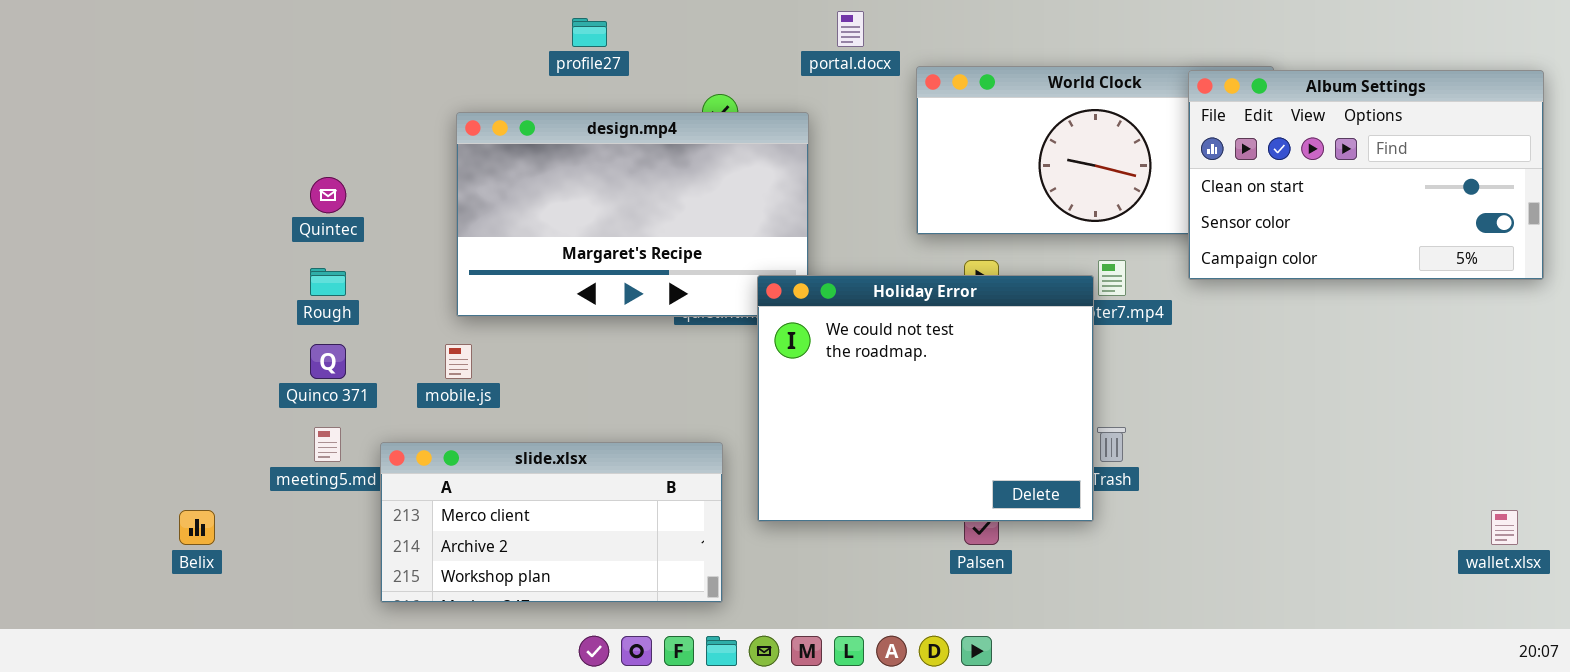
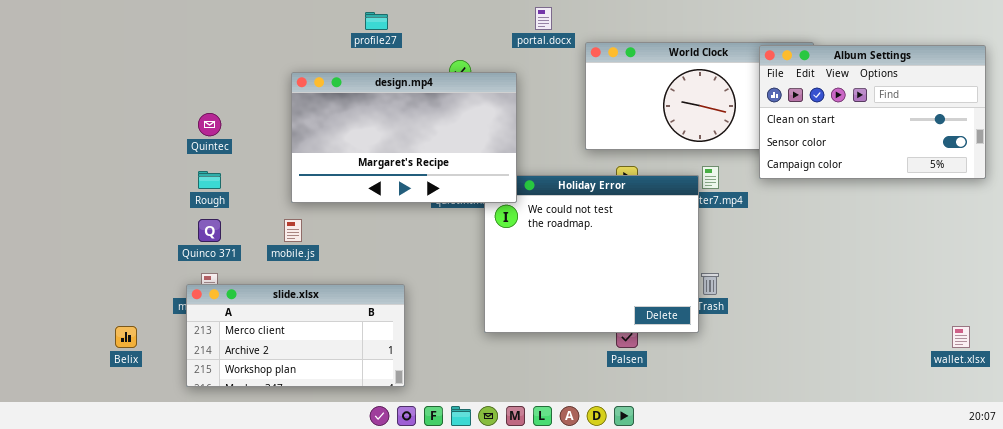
design.mp4: [456,112,809,317] -> [291,72,517,203], raised
slide.xlsx: [380,442,723,603] -> [186,284,405,387], moved

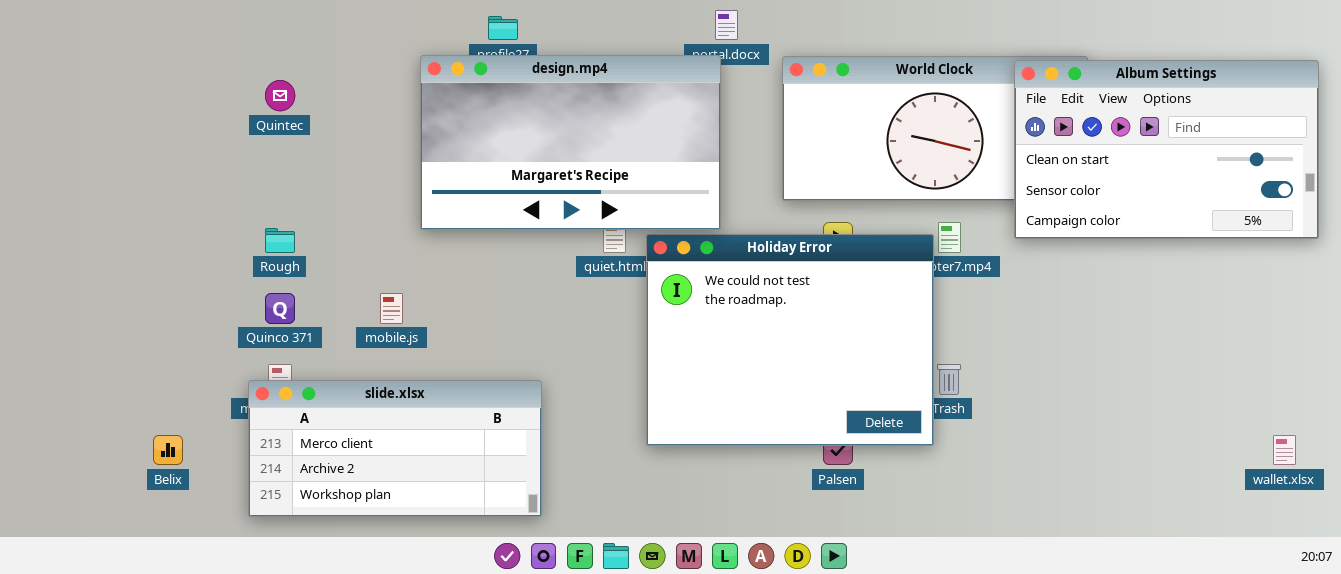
design.mp4: [291,72,517,203] -> [420,55,721,230], moved
Quintec: [198,113,221,136] -> [265,80,295,111], moved

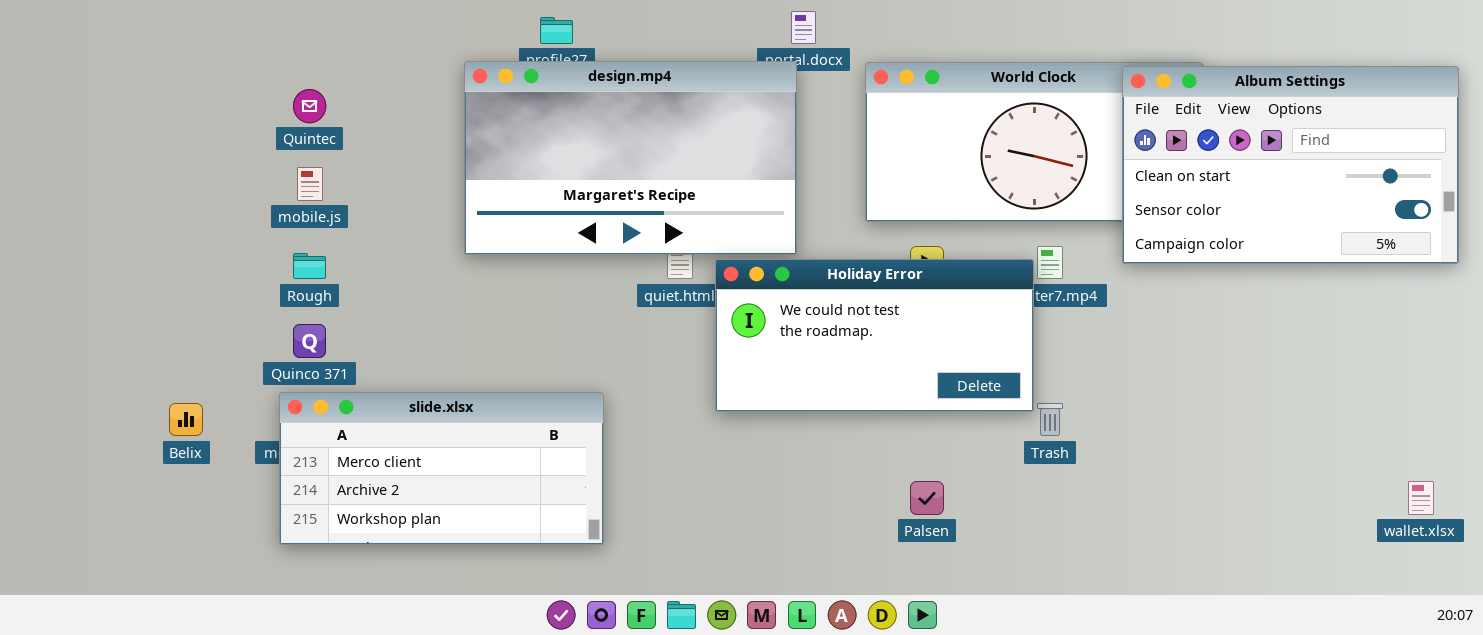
Holiday Error: [646,234,934,446] -> [715,259,1034,412], resized
mobile.js: [380,293,403,324] -> [297,167,323,201], moved
slide.xlsx: [248,380,542,517] -> [279,392,604,545], moved
Belix: [153,435,183,465] -> [169,403,203,436], moved

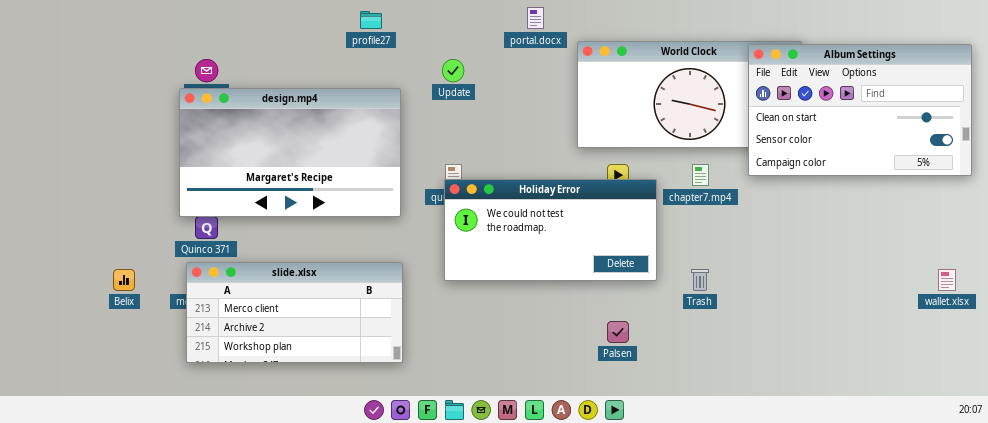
design.mp4: [464,61,797,255] -> [179,88,401,217], moved
Holiday Error: [715,259,1034,412] -> [444,179,657,281], moved
wallet.xlsx: [1408,481,1434,515] -> [938,269,956,291], moved

